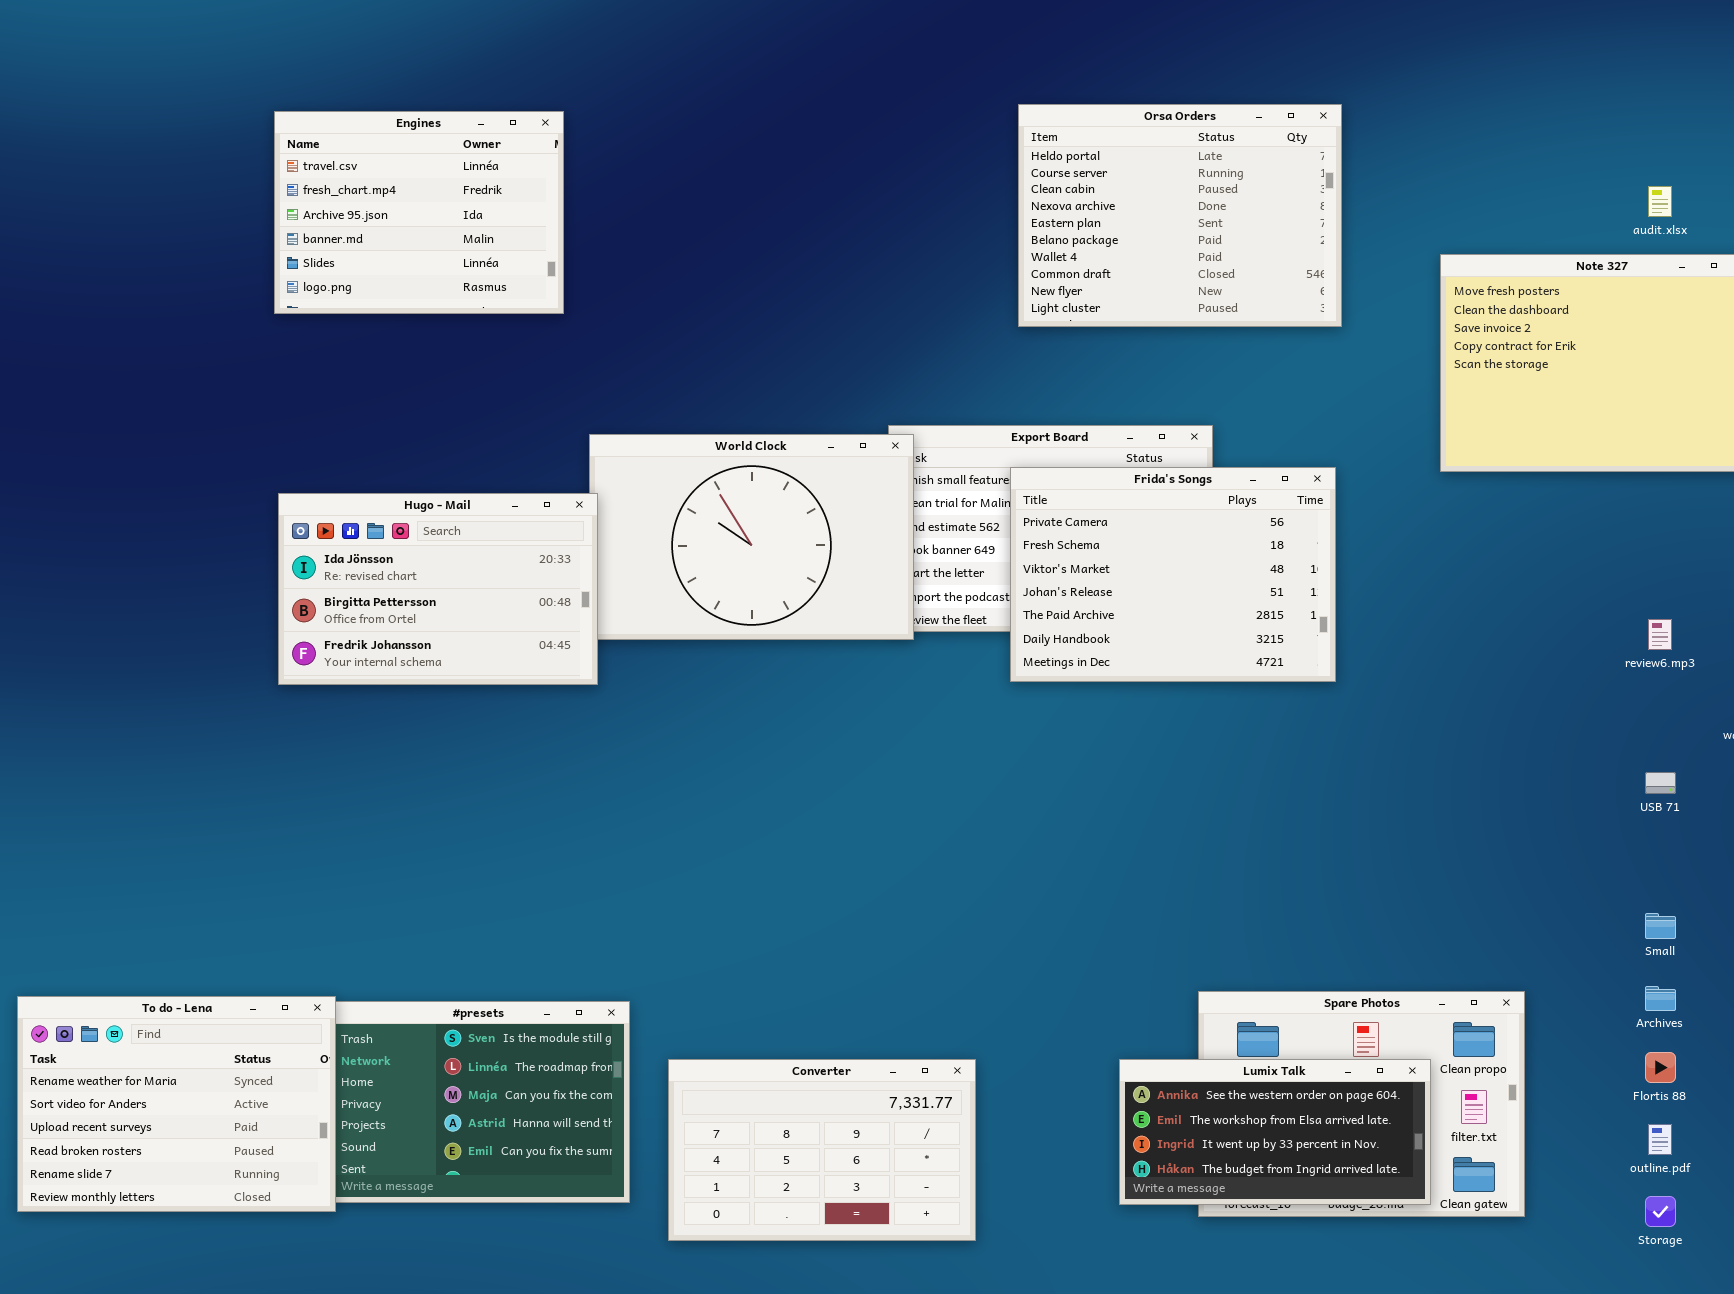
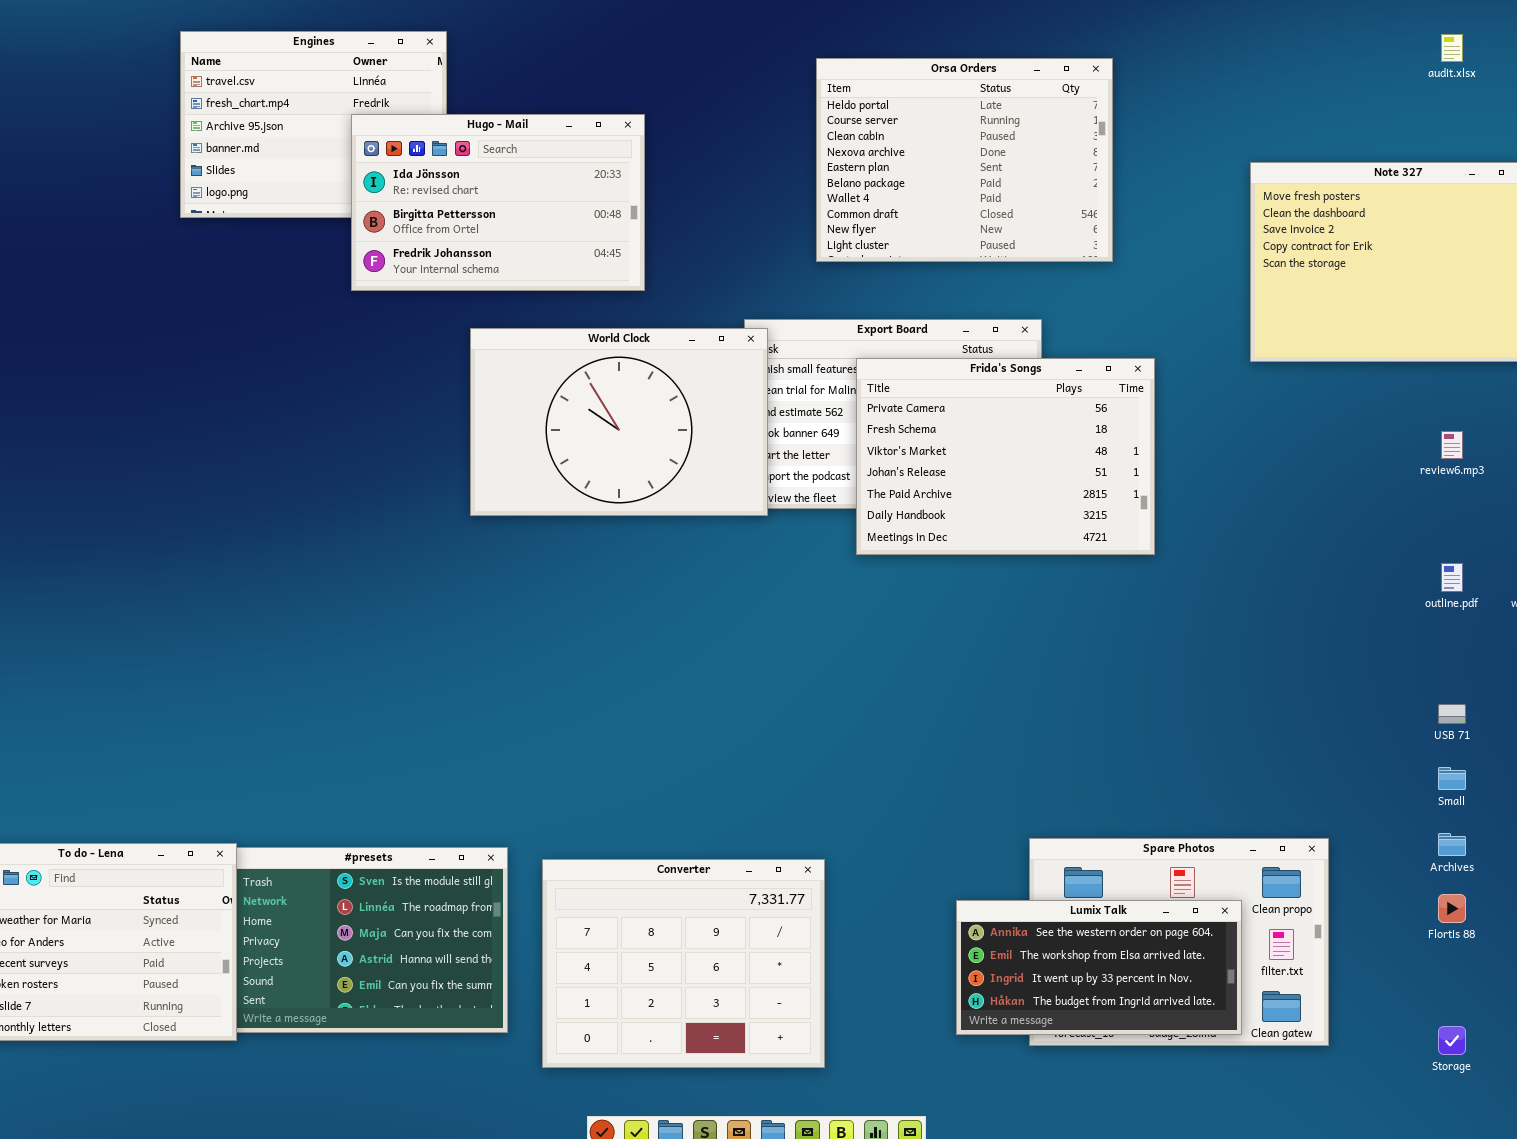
Orsa Orders: [1018,104,1342,327] -> [816,58,1113,262], moved
audit.xlsx: [1648,186,1672,217] -> [1441,34,1463,62], moved
Hugo - Mail: [278,493,598,685] -> [351,114,645,291], moved
review6.mp3: [1648,619,1672,650] -> [1441,431,1463,459], moved
USB 71: [1645,772,1676,794] -> [1438,704,1466,724], moved
Converter: [668,1059,976,1241] -> [542,859,825,1068], resized
outline.pdf: [1648,1124,1672,1155] -> [1441,563,1463,592], moved

